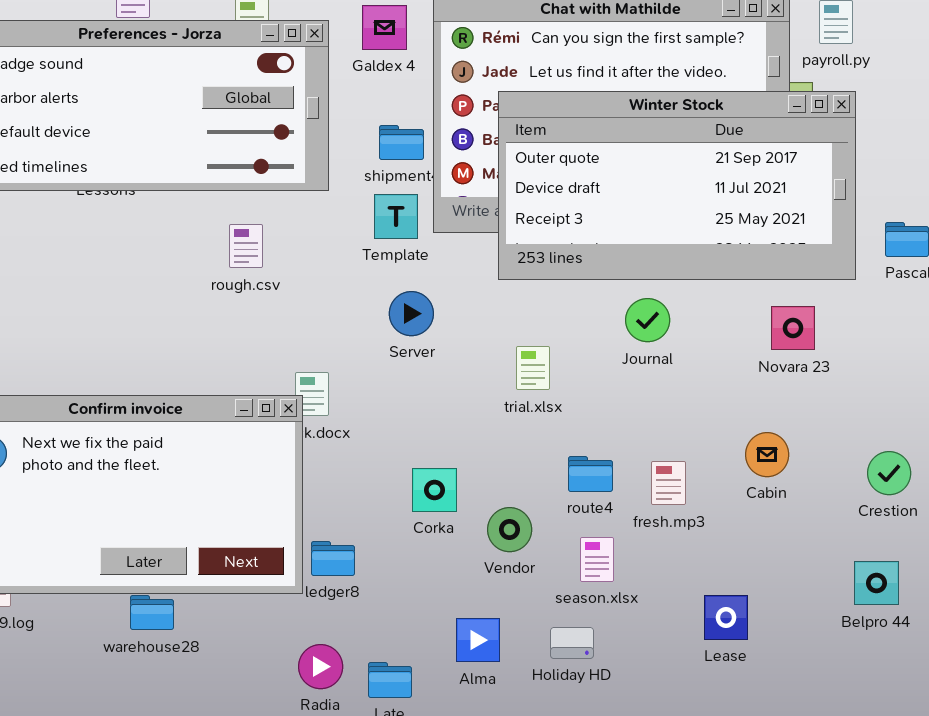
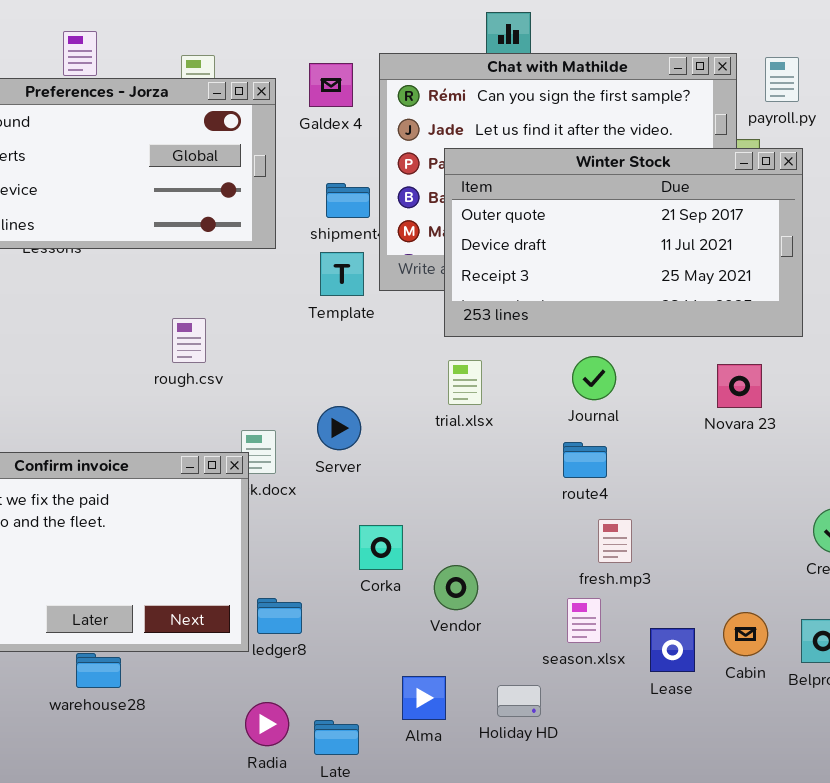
rough.csv: [229,224,263,268] -> [172,318,206,363], moved
Server: [389,291,434,336] -> [317,406,361,450], moved
trial.xlsx: [516,346,550,390] -> [448,360,482,405], moved
Cabin: [745,432,789,477] -> [723,612,768,656], moved
route4: [568,456,613,492] -> [563,442,607,478], moved
season.xlsx: [580,537,614,582] -> [567,598,601,643], moved
Lease: [704,595,748,640] -> [650,628,695,672], moved

